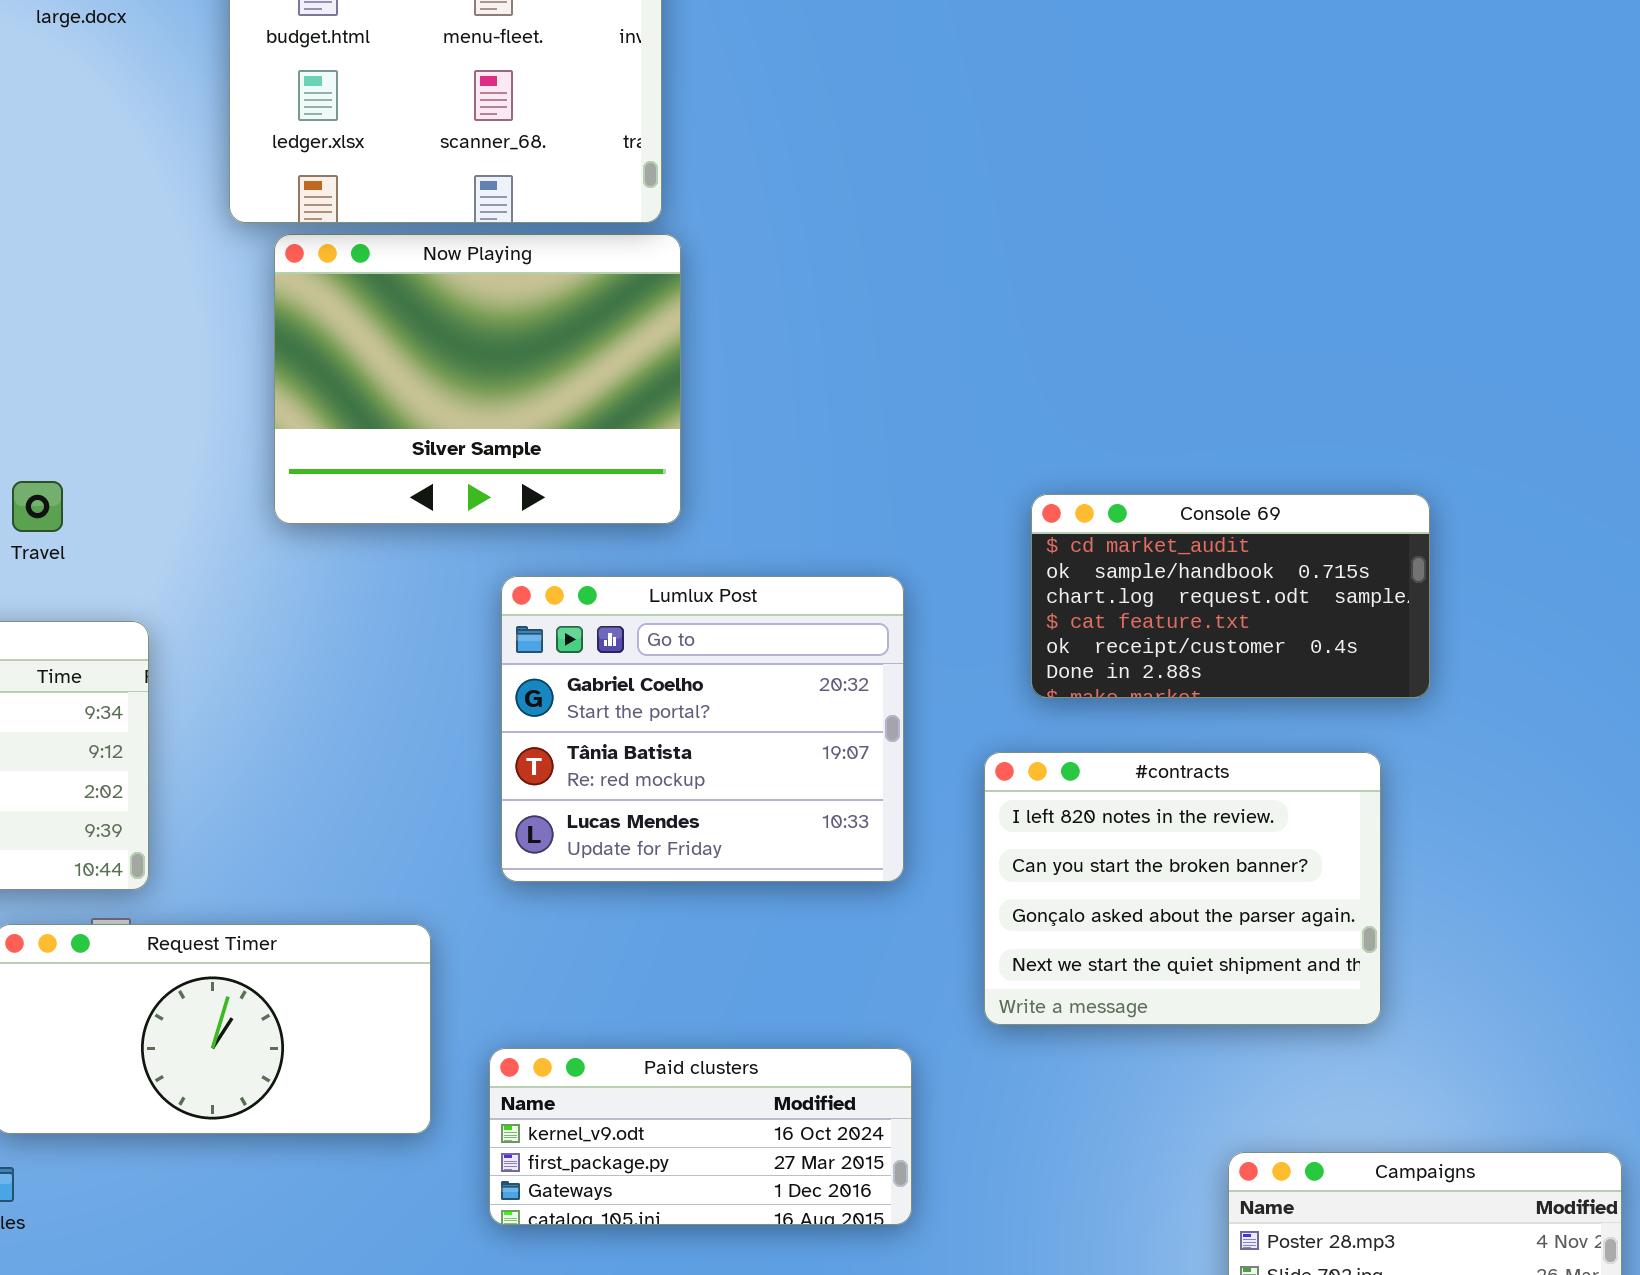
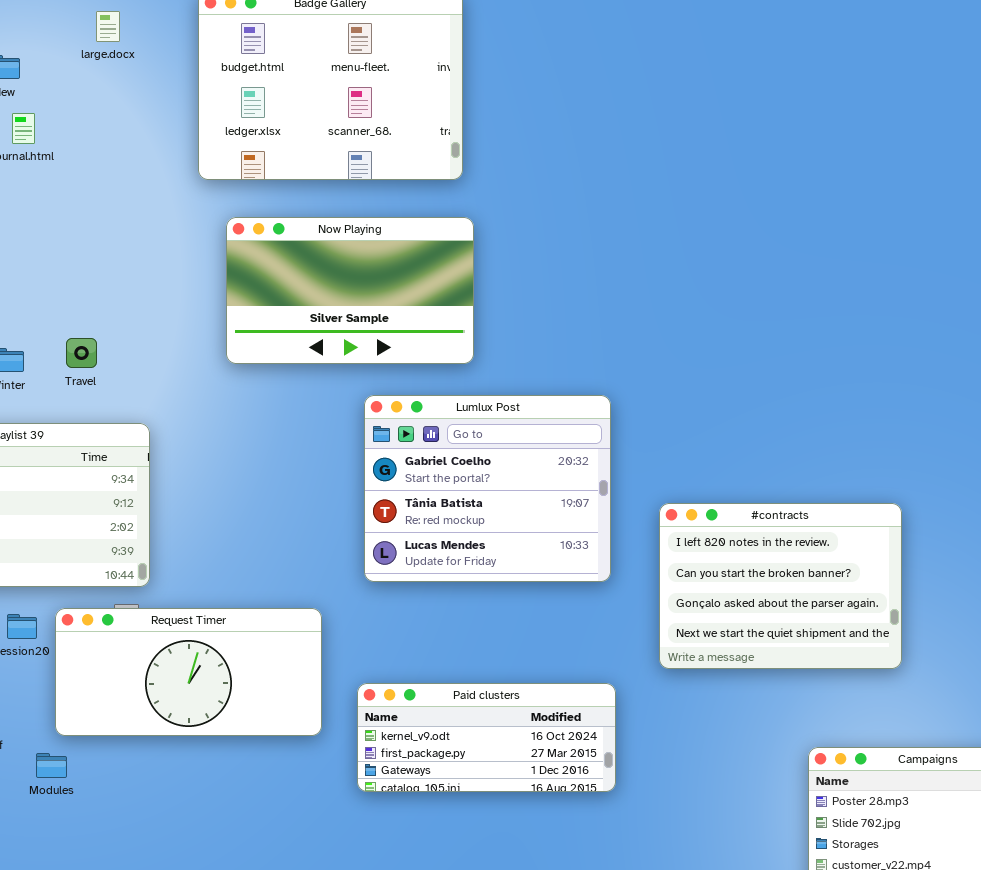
Now Playing: [274,234,681,524] -> [226,217,474,364], resized
Console 69: [1031,494,1430,698] -> none, closed

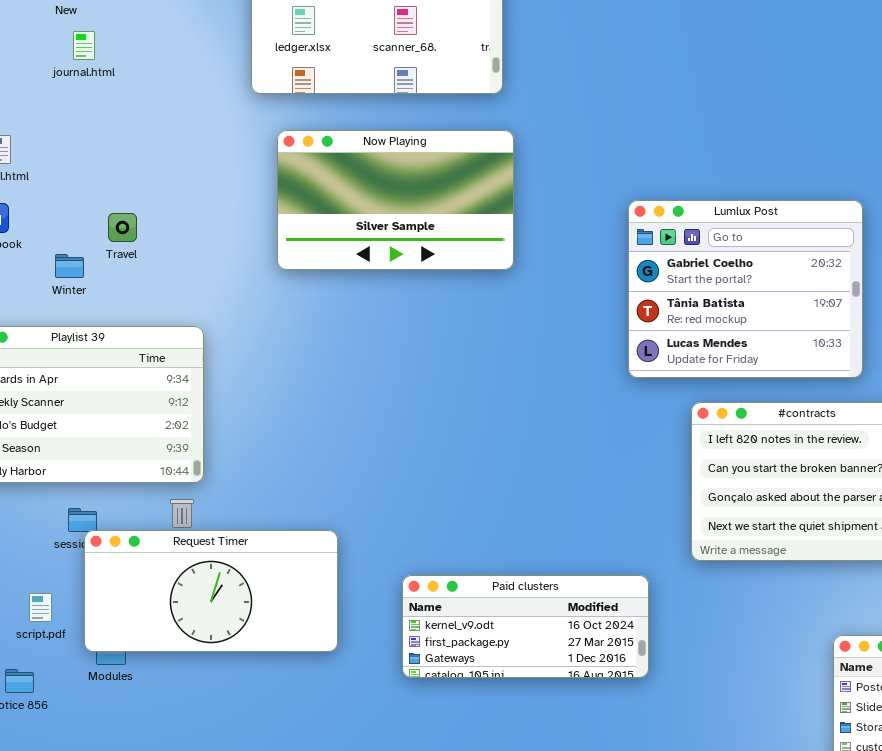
Travel: [66,338,97,368] -> [108,213,137,242], moved
Lumlux Post: [364,395,611,582] -> [628,200,863,378], moved
Request Timer: [55,608,322,736] -> [84,530,338,652], moved

